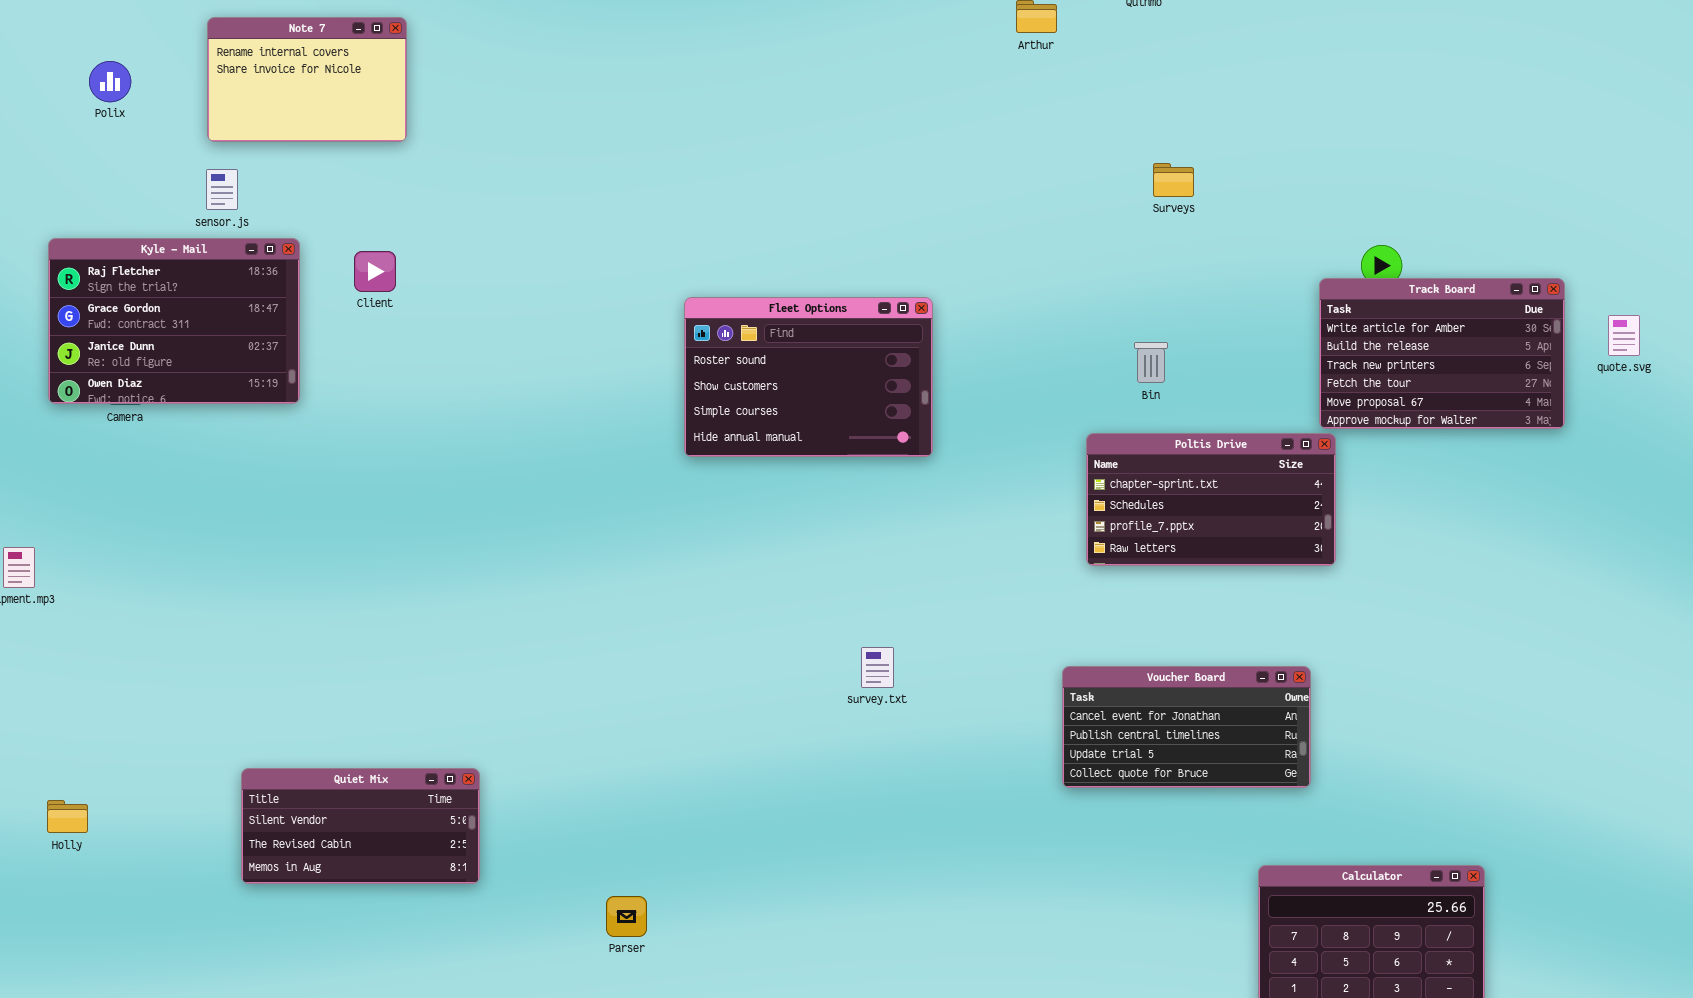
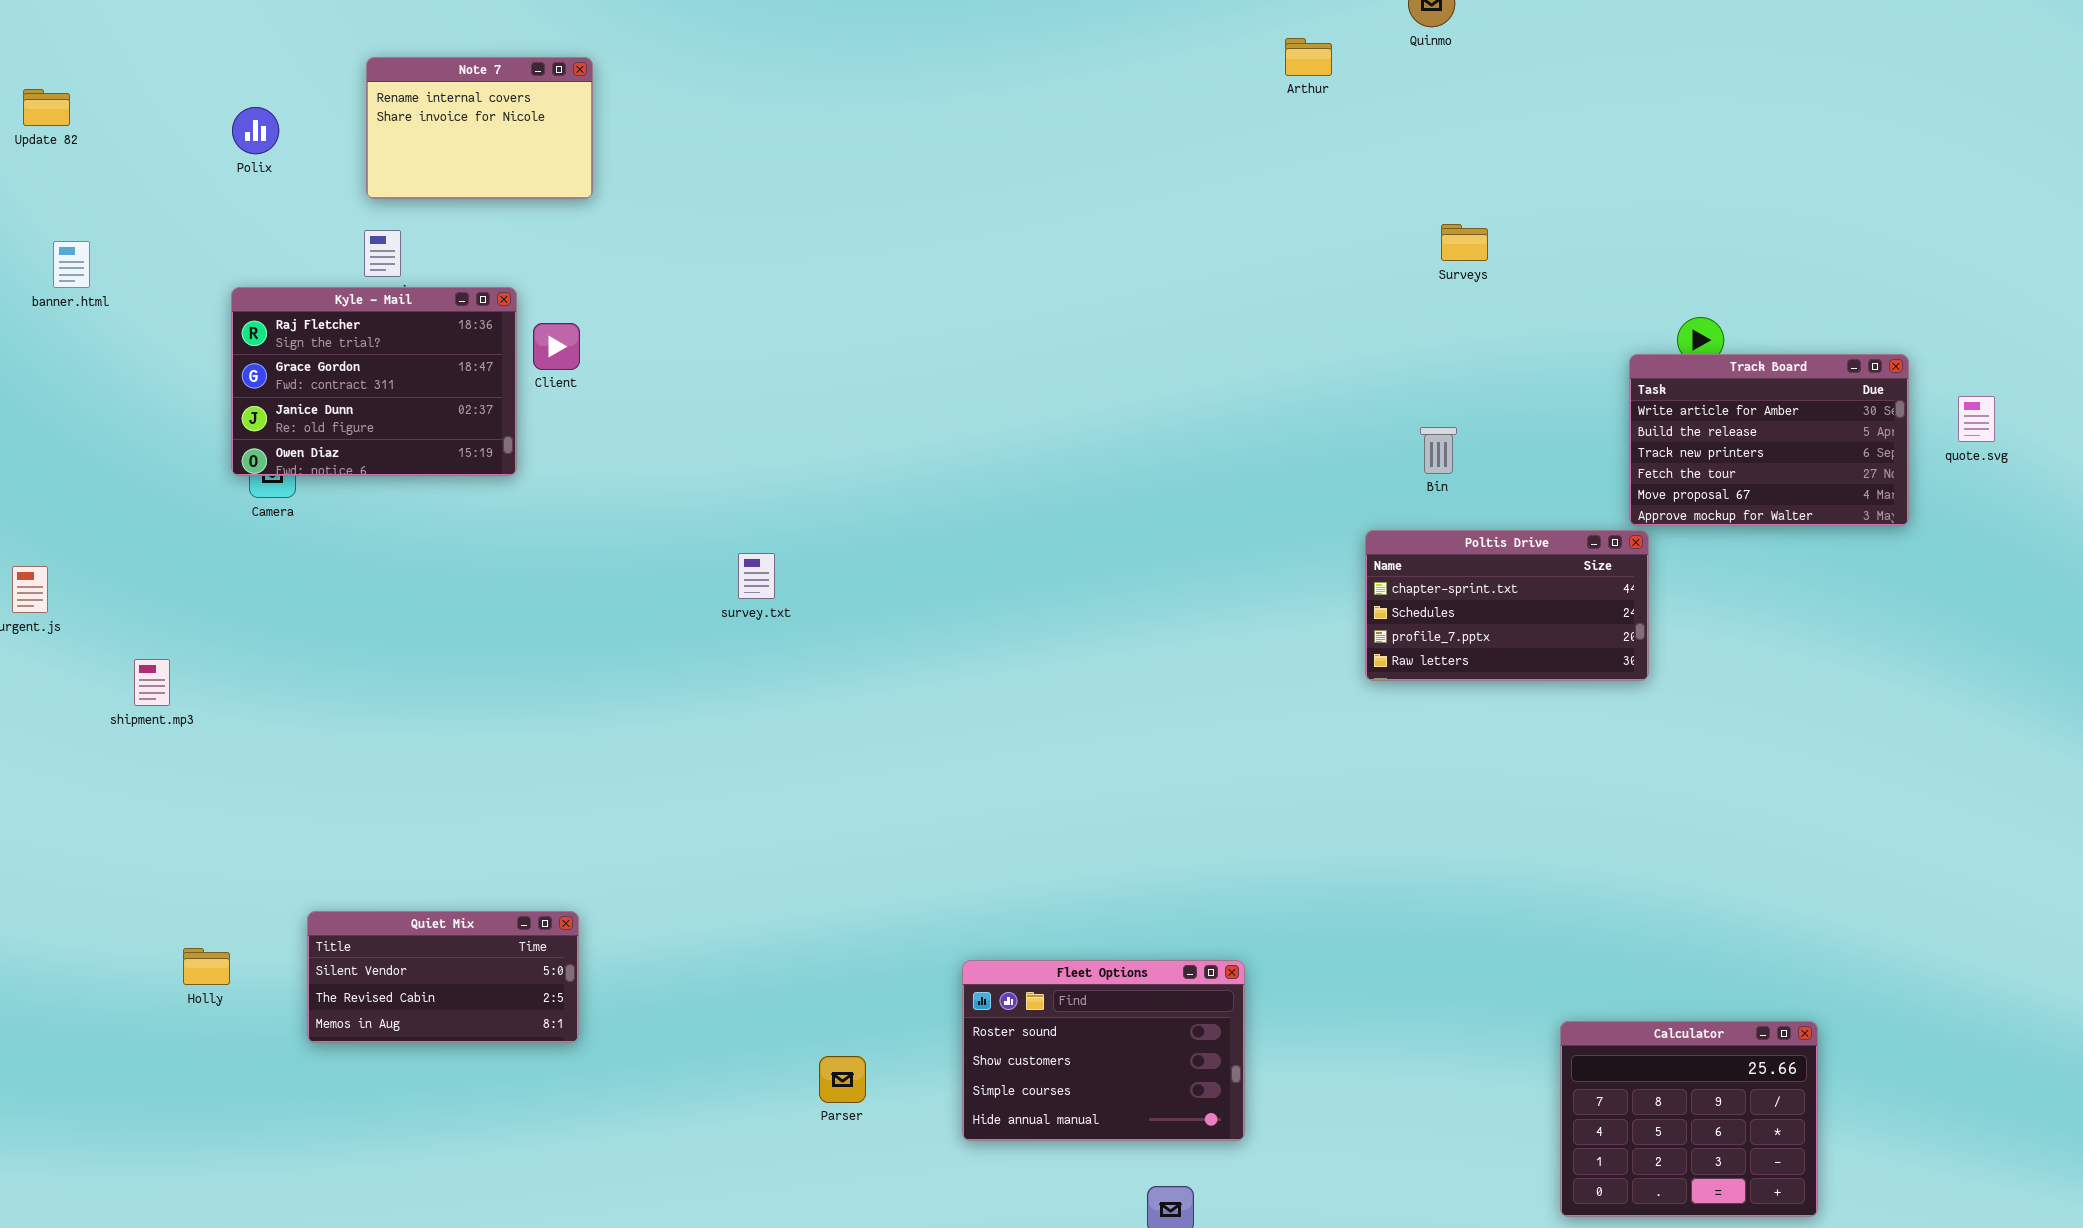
Kyle - Mail: [48,238,300,404] -> [231,287,517,476], moved
Fleet Options: [684,297,933,457] -> [962,960,1245,1141], moved
survey.txt: [861,647,894,688] -> [738,553,775,599], moved
Voucher Board: [1062,666,1311,788] -> none, closed
Quiet Mix: [241,768,480,884] -> [307,911,579,1043], moved

